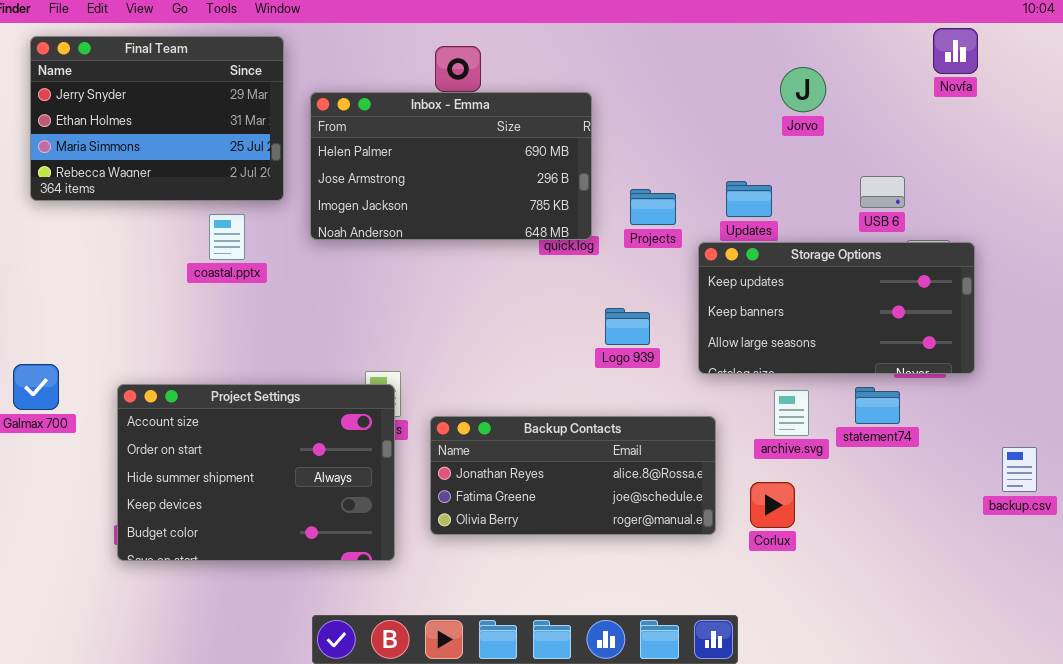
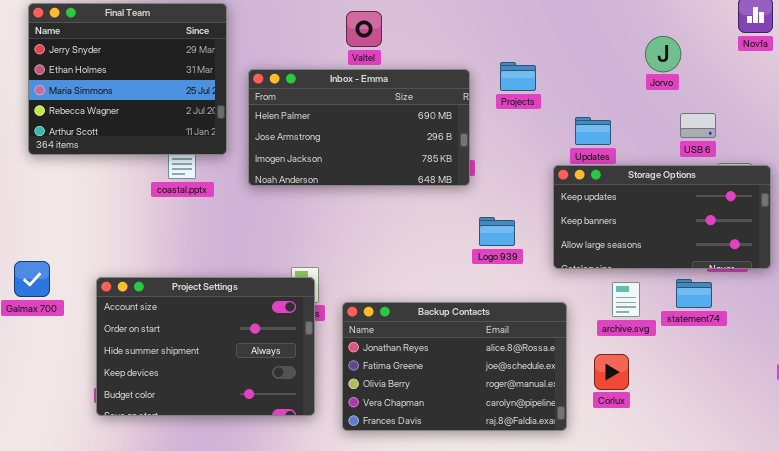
Final Team: [30,36,284,201] -> [28,3,227,155], resized
Jorvo: [780,67,826,112] -> [645,36,681,72], moved
Inbox - Emma: [310,92,592,240] -> [248,69,470,186], moved
Projects: [630,189,676,225] -> [500,62,536,91], moved
Backup Contacts: [430,416,716,535] -> [342,302,567,431], resized

